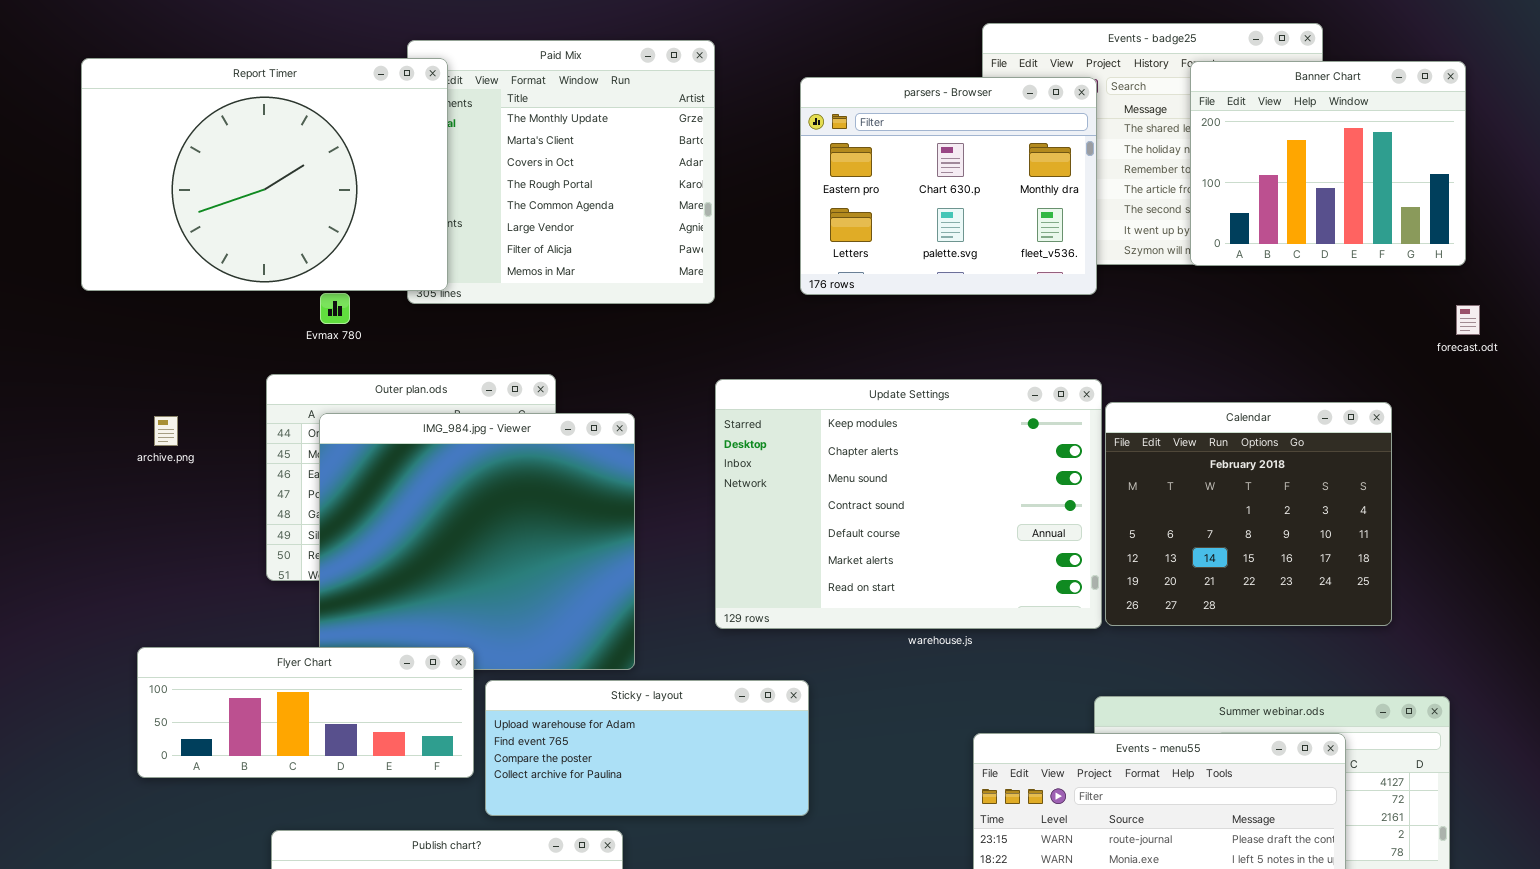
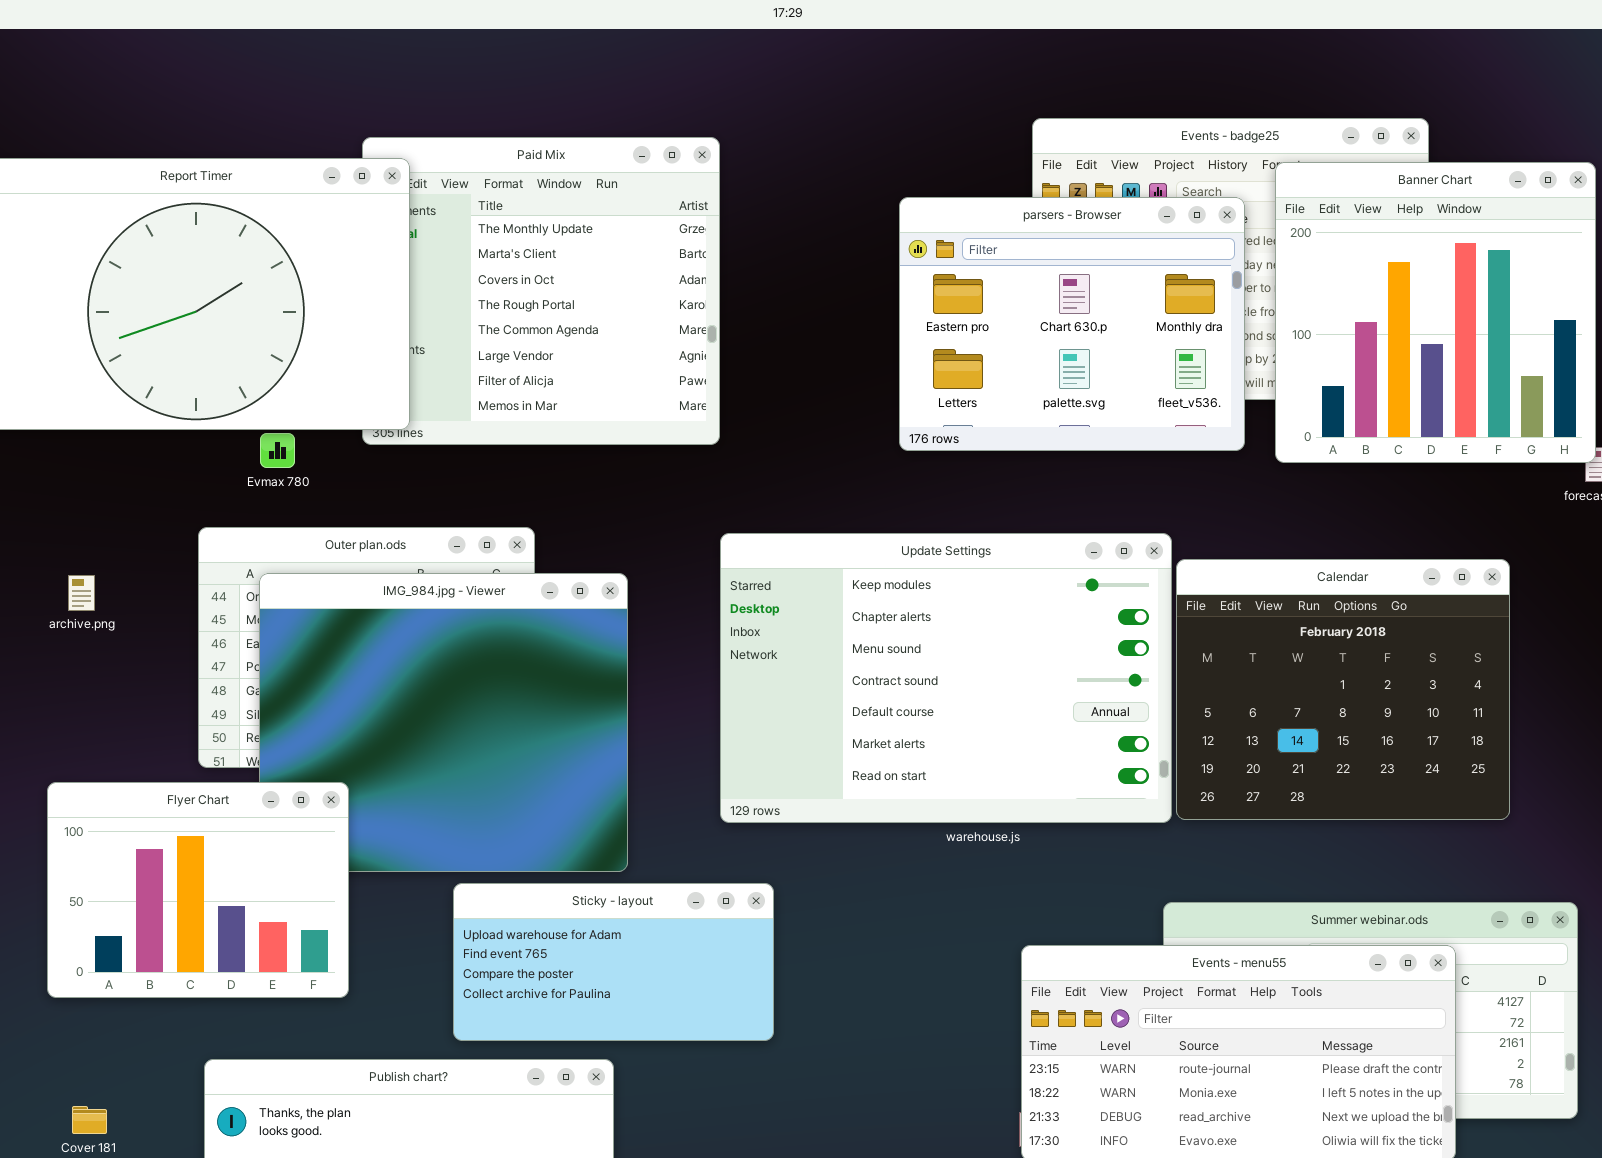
Banner Chart: [1190,61,1466,266] -> [1275,162,1596,463], resized
parsers - Browser: [800,77,1097,295] -> [899,197,1245,451], moved
Flyer Chart: [137,647,474,778] -> [47,782,349,998], resized
Sticky - layout: [485,680,809,816] -> [453,883,774,1041], resized

